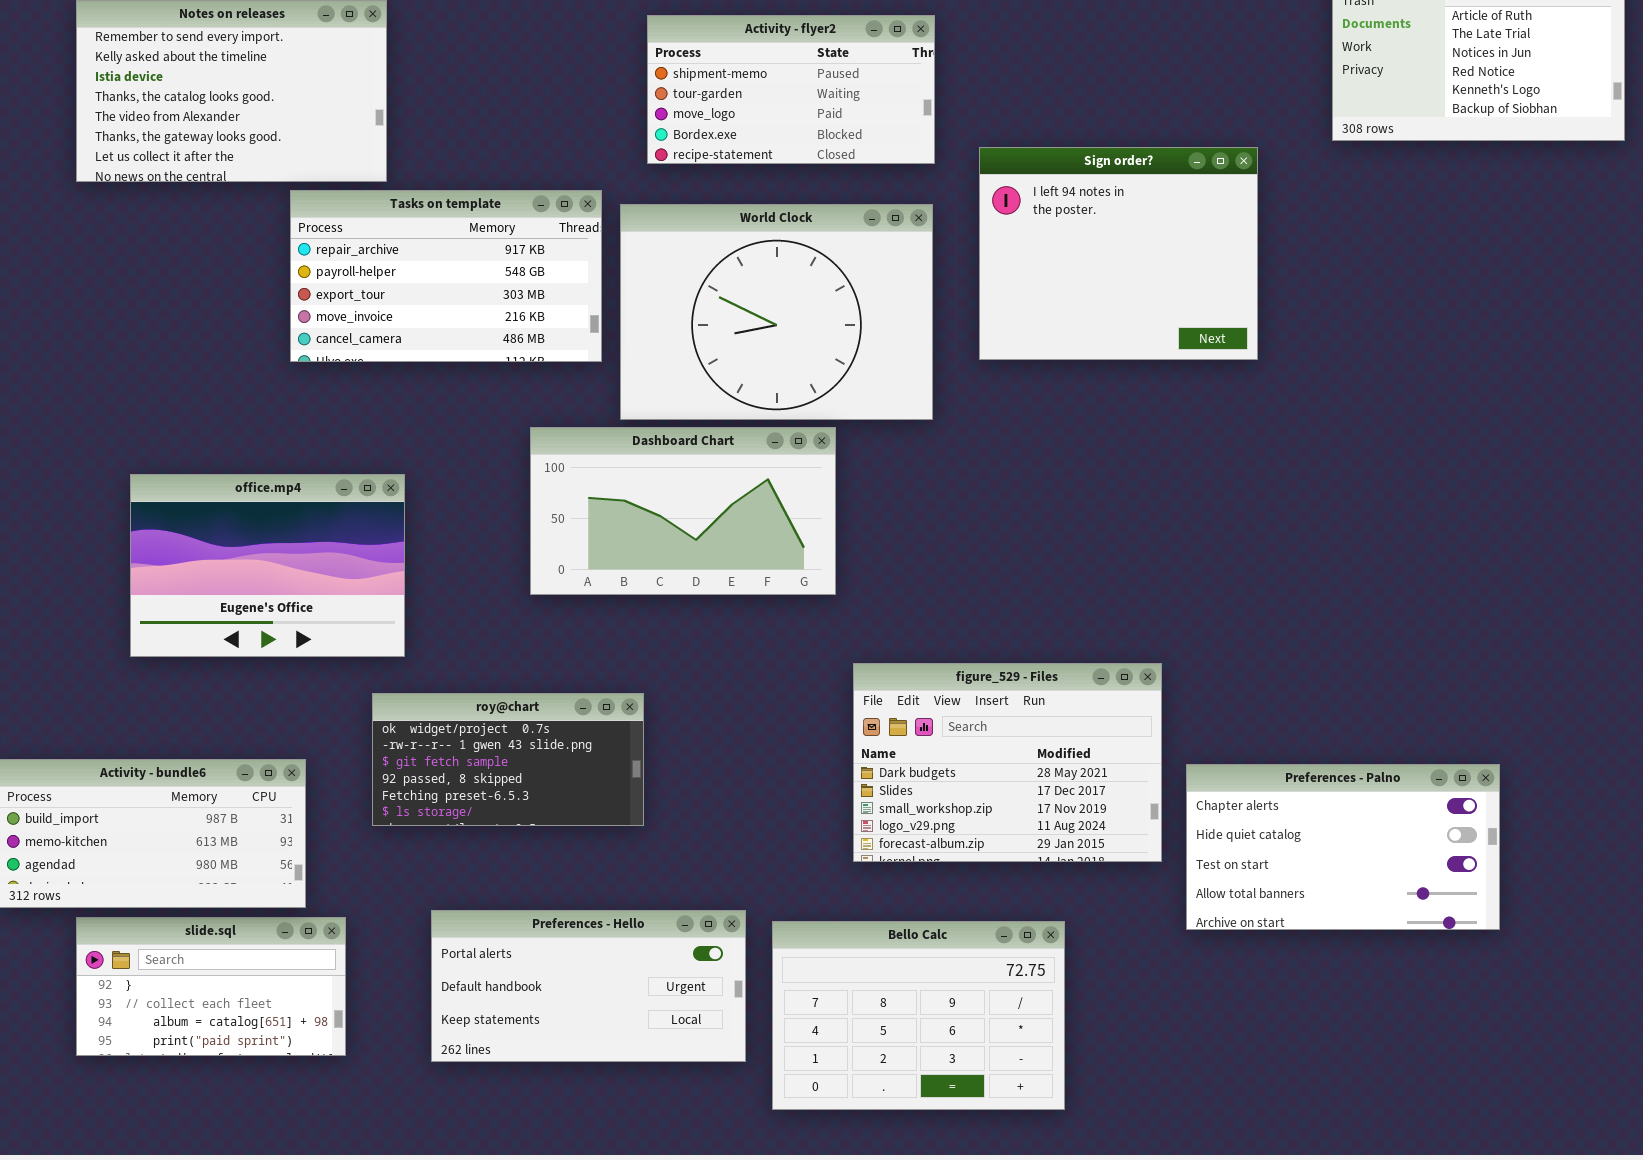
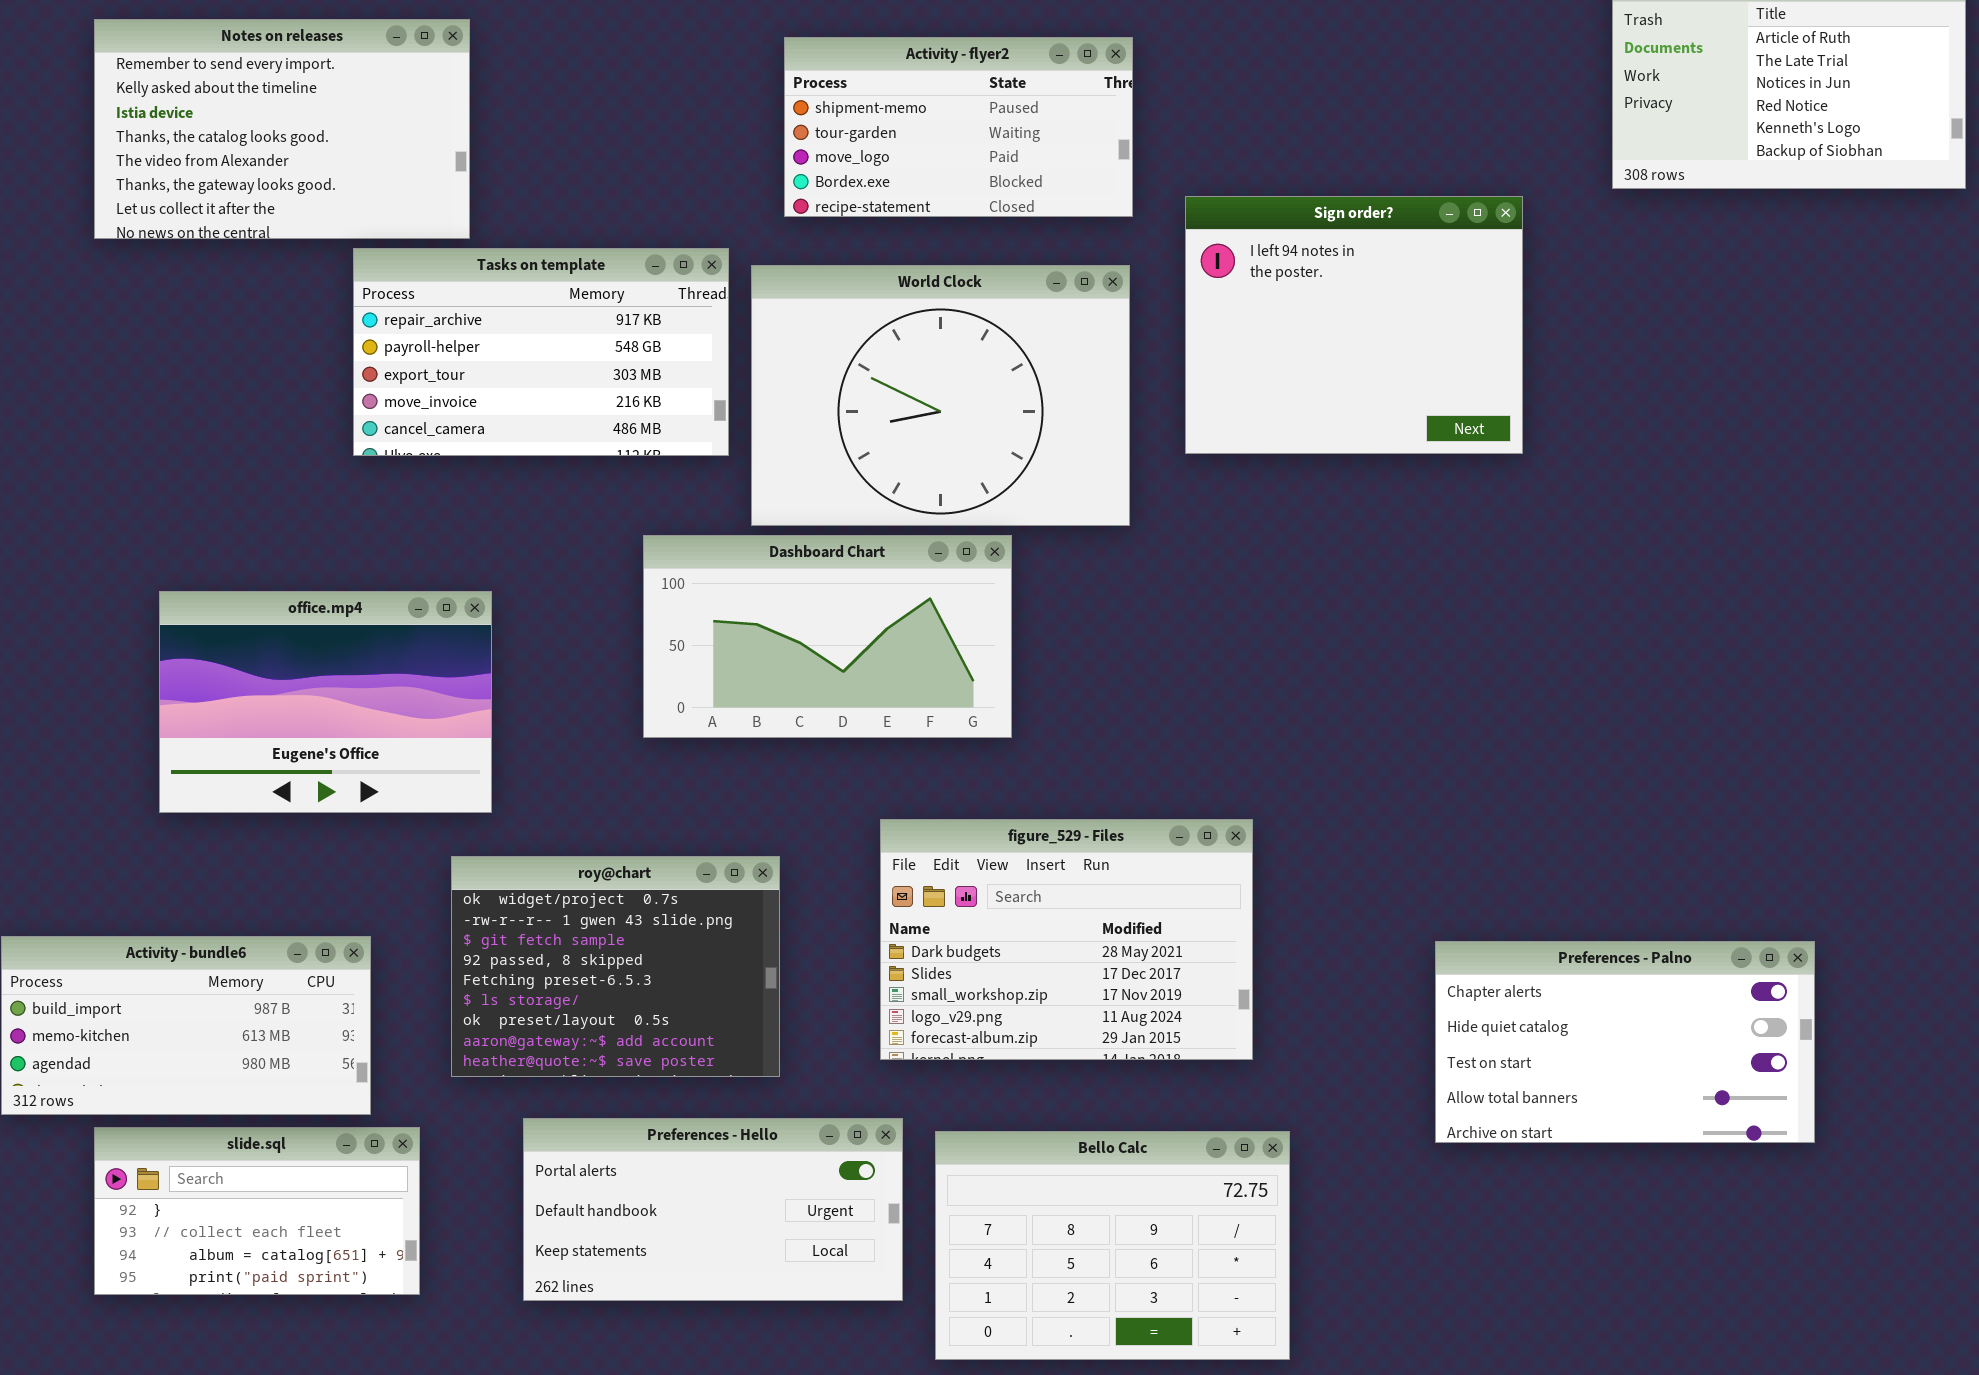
figure_529 - Files: [853,663,1162,862] -> [880,819,1253,1060], moved
roy@chart: [372,693,644,826] -> [451,856,780,1077], resized

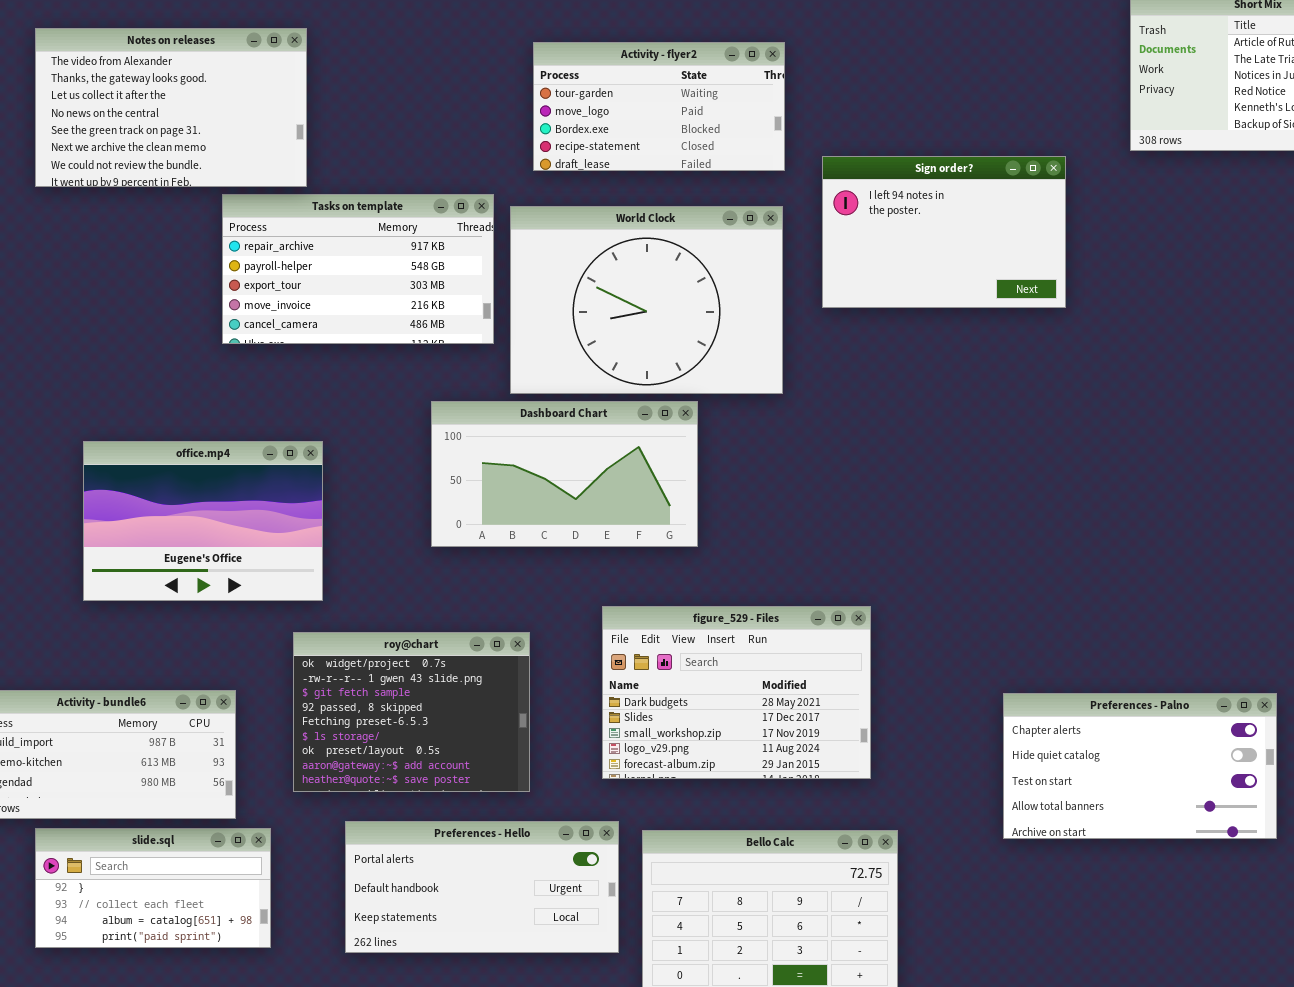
Notes on releases: [94,19,470,239] -> [35,28,307,187], scrolled down 4 rows
Activity - flyer2: [784,37,1133,217] -> [533,42,785,171], scrolled down 1 row
Sign order?: [1185,196,1523,454] -> [822,156,1066,308], resized

